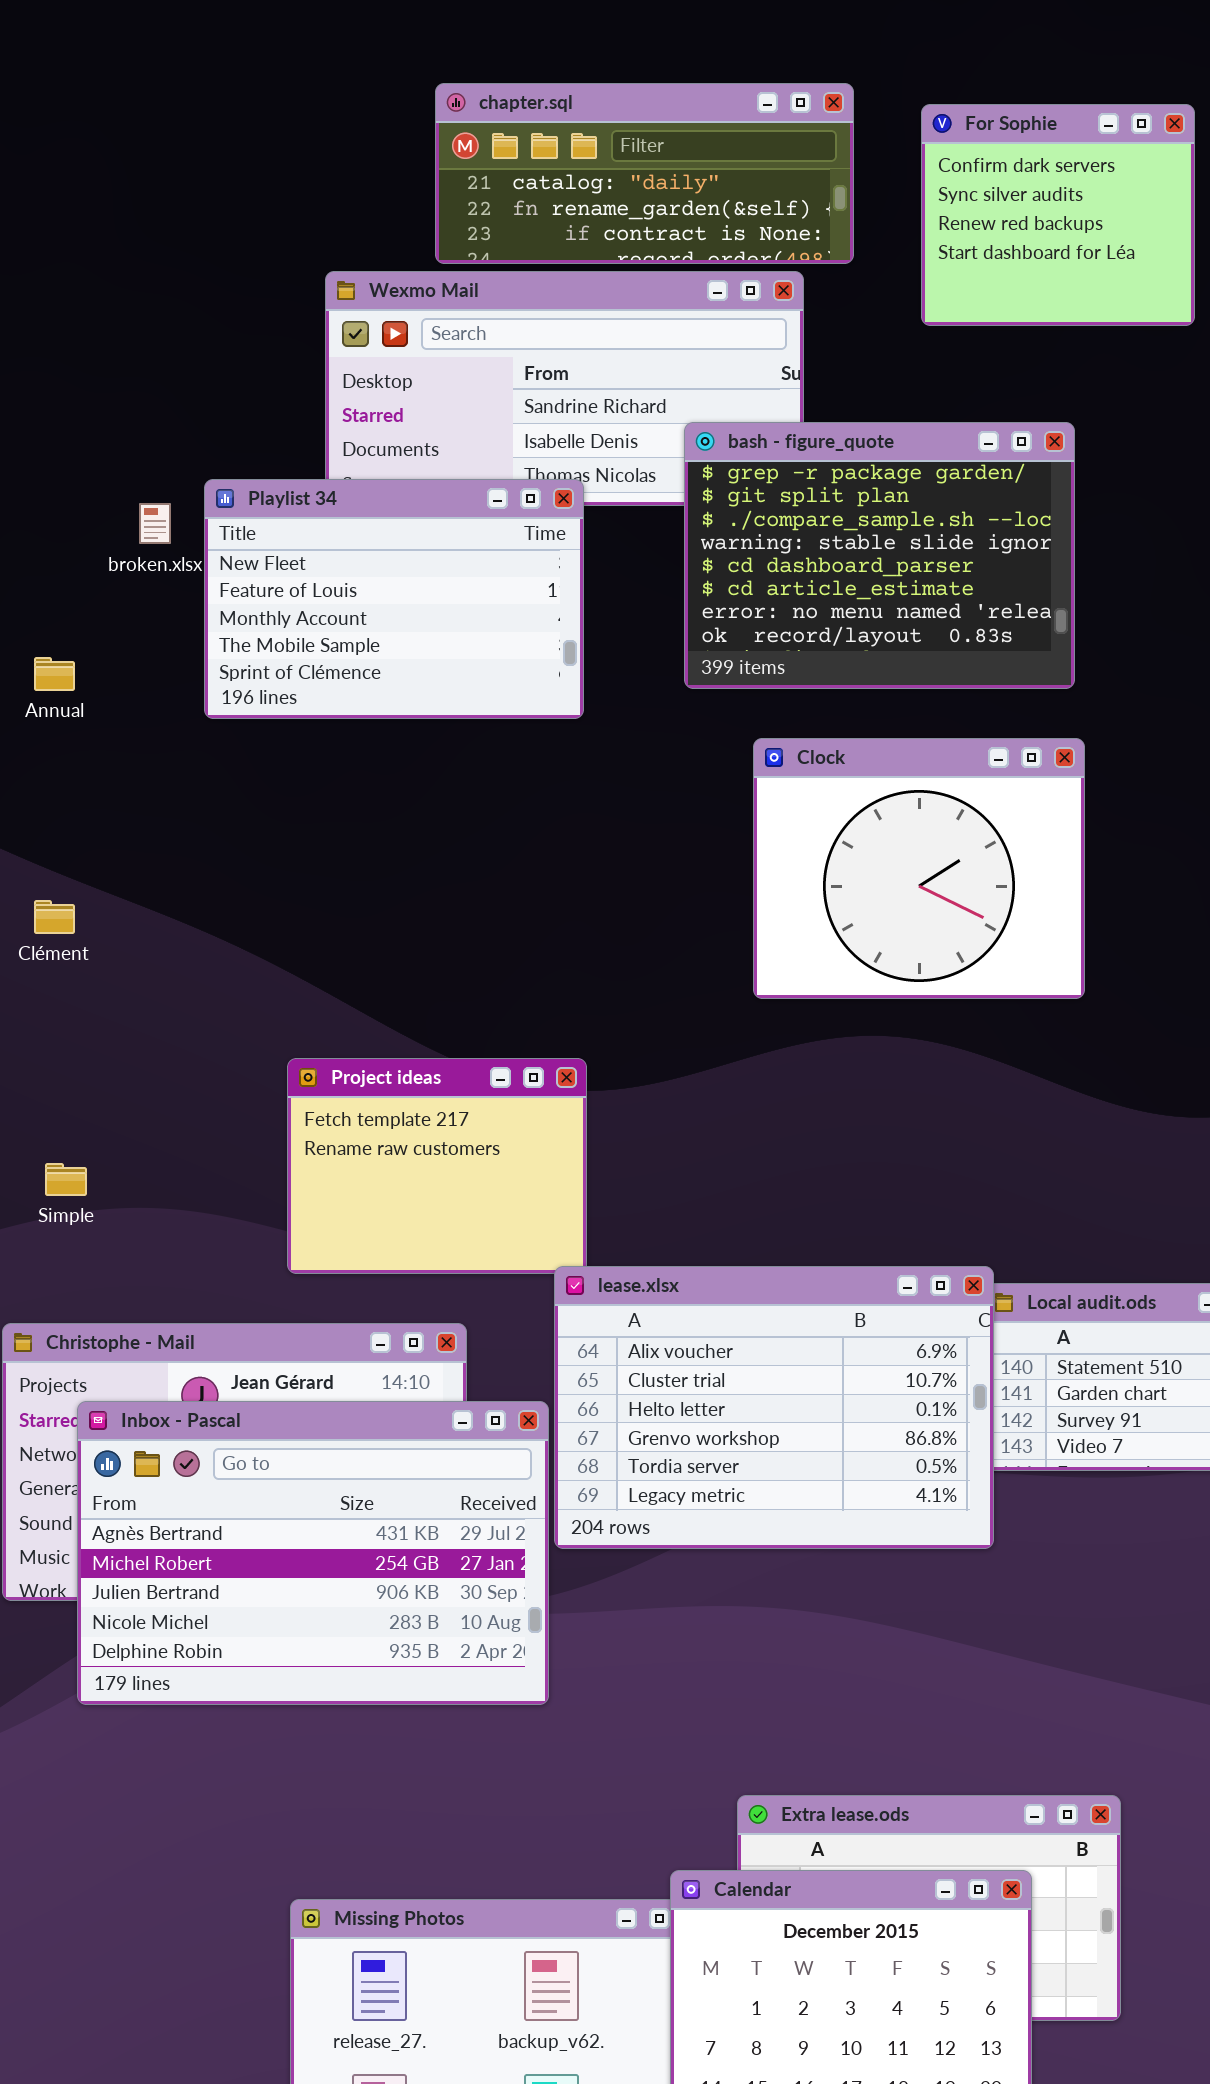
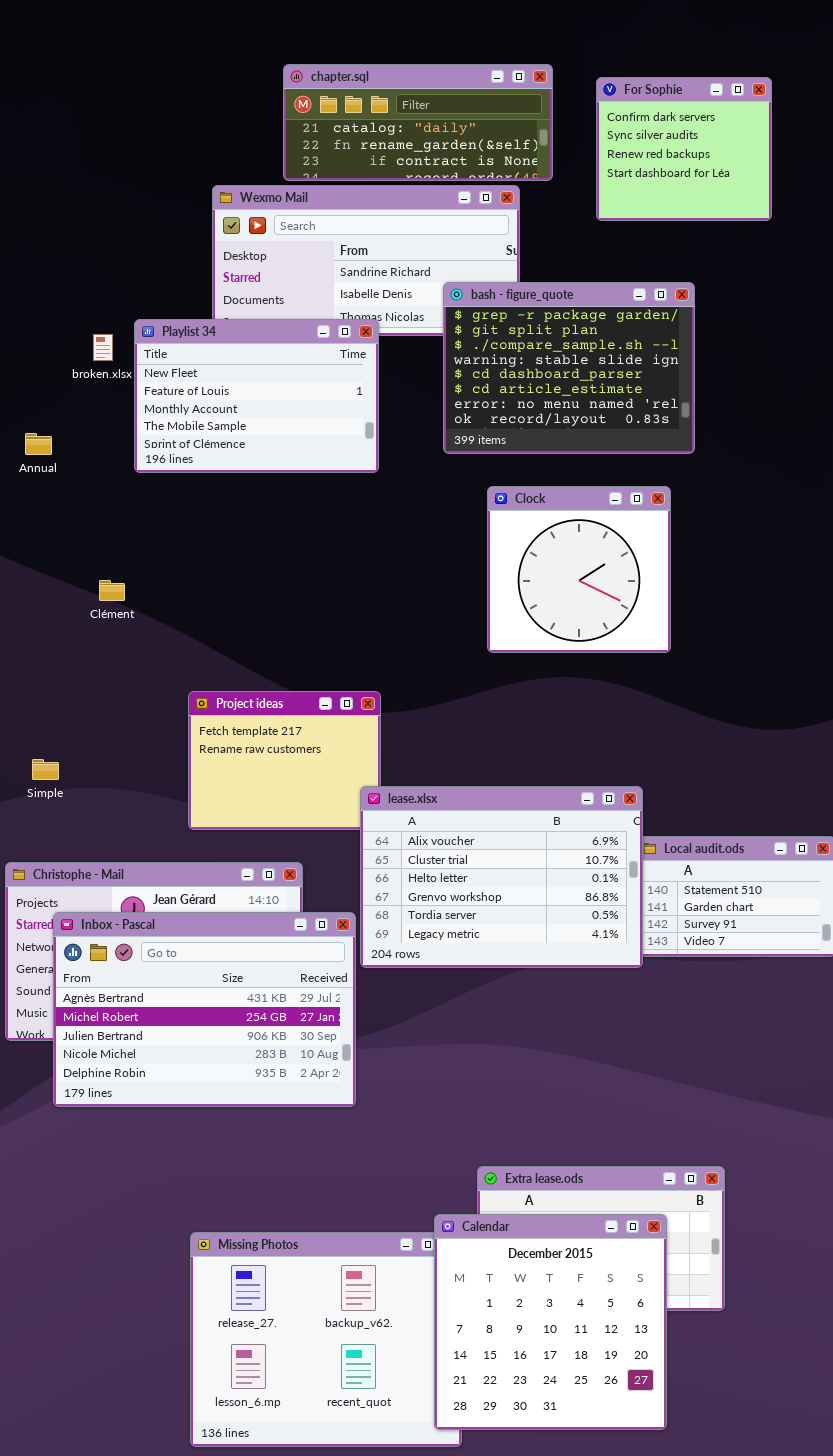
Clock: [753,738,1085,999] -> [487,486,671,653], resized
Clément: [34,900,75,934] -> [99,580,125,601], moved
lease.xlsx: [554,1266,994,1549] -> [360,786,643,968], moved

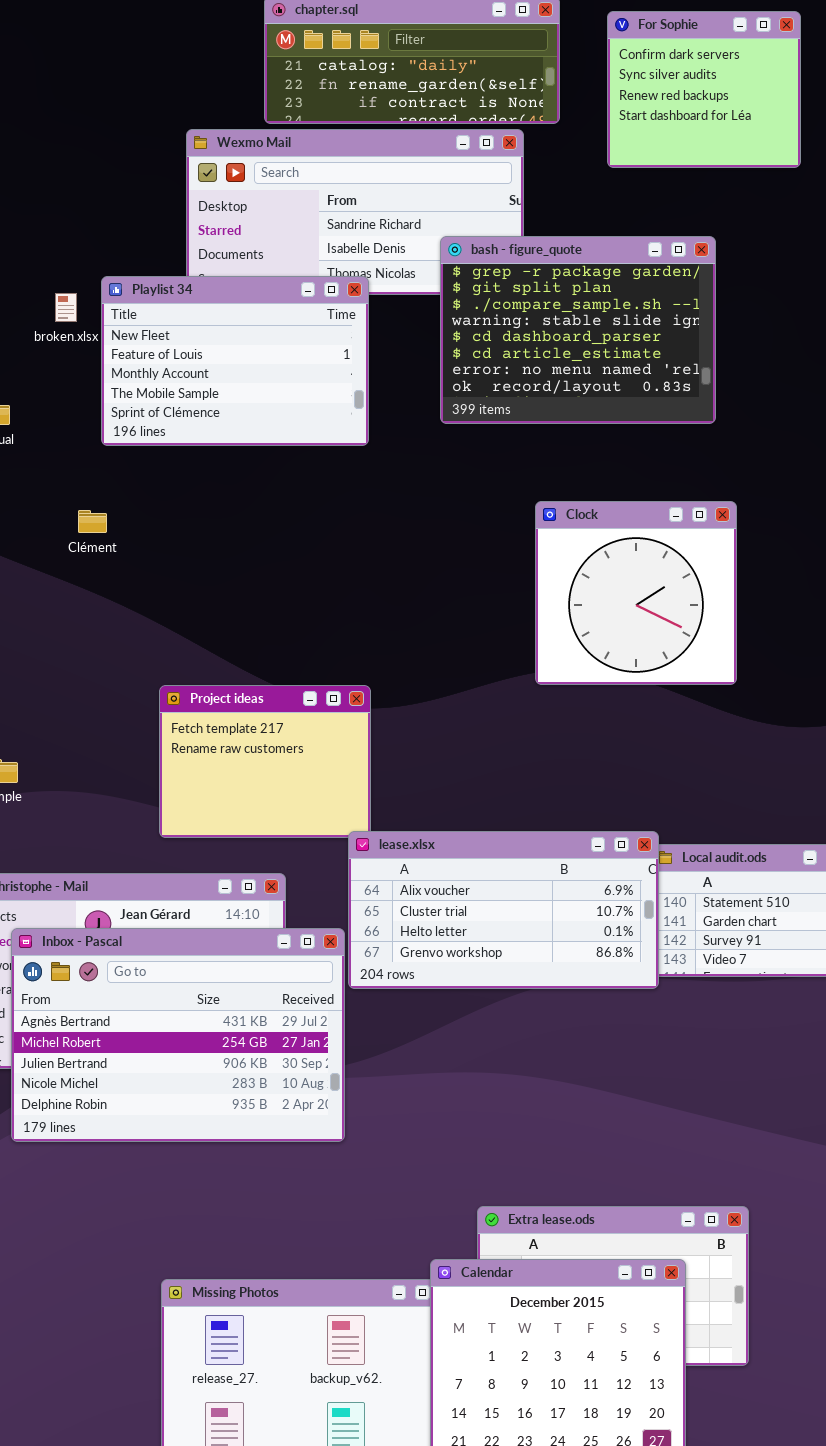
Clock: [487,486,671,653] -> [535,501,737,685], moved
Clément: [99,580,125,601] -> [78,510,107,533], moved
lease.xlsx: [360,786,643,968] -> [348,831,659,989], resized

